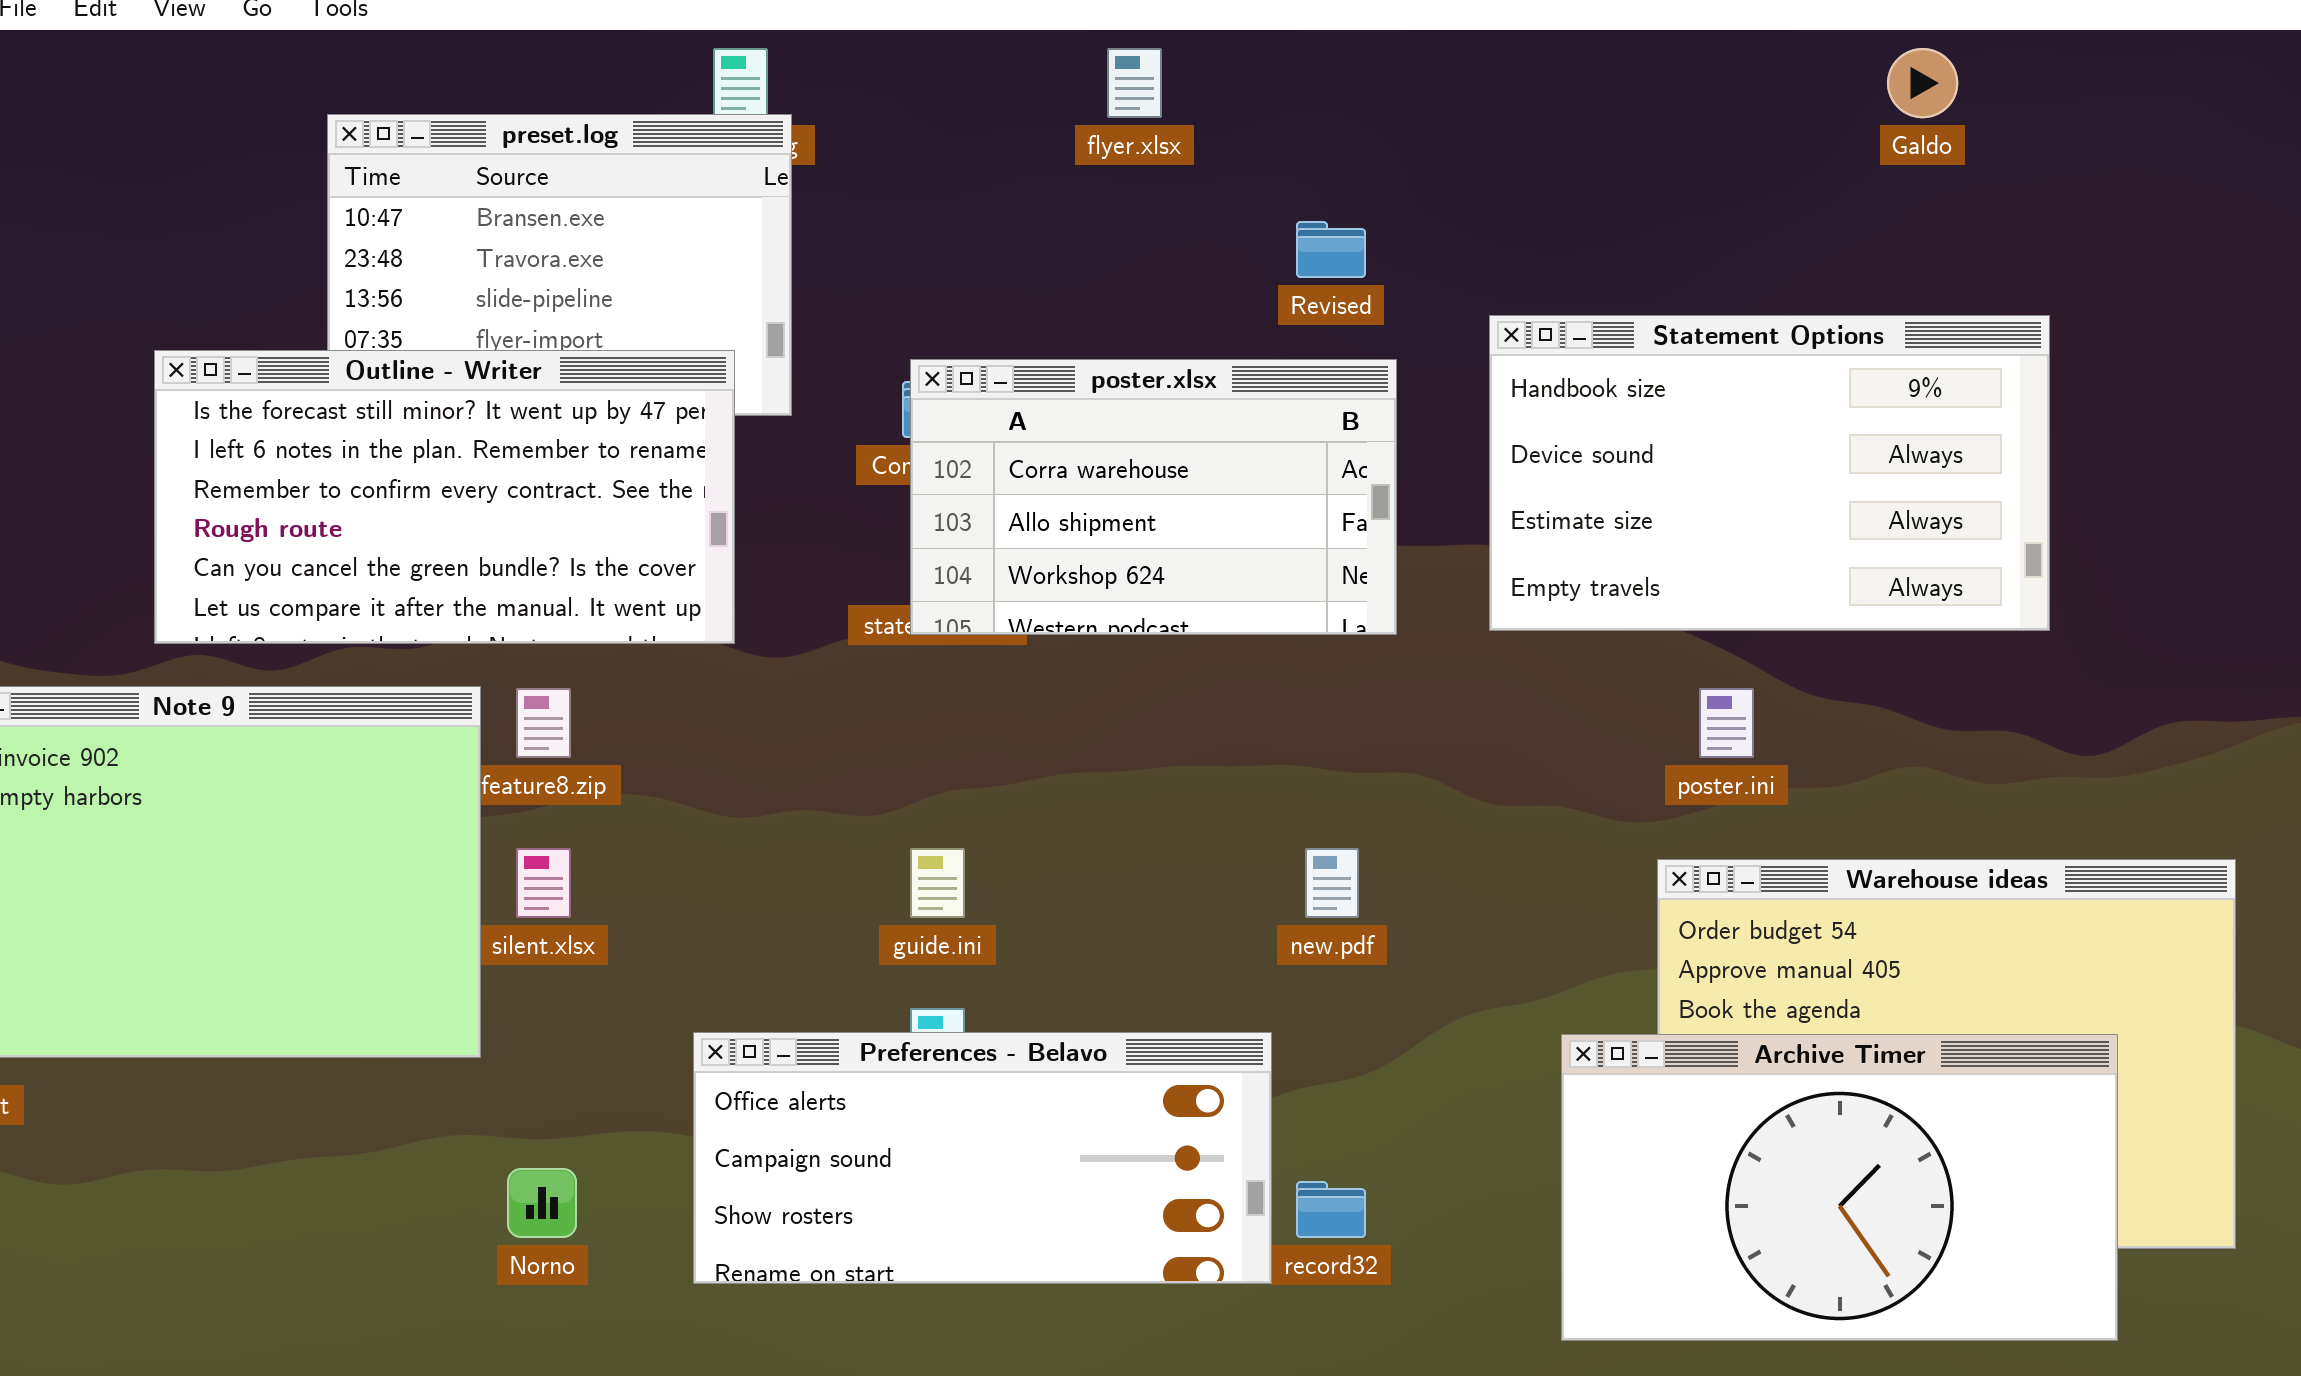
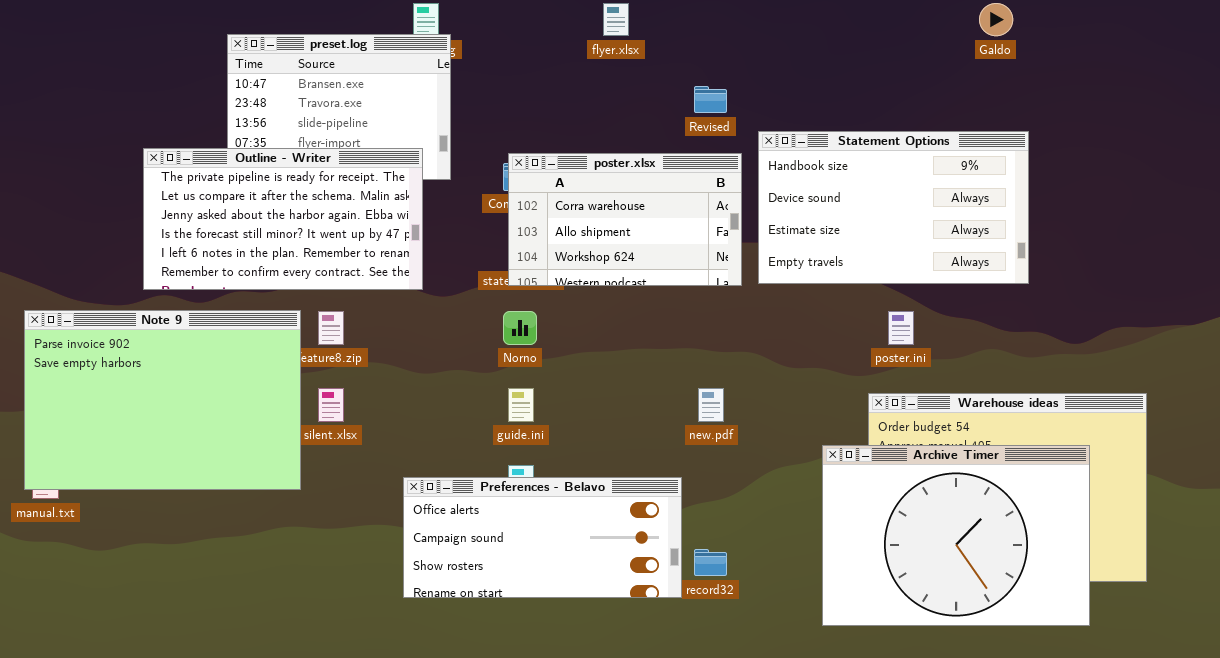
Statement Options: [1489,315,2050,631] -> [758,131,1029,284], moved
Outline - Writer: [154,350,735,644] -> [143,148,423,290], scrolled up 3 rows
Archive Timer: [1561,1034,2118,1341] -> [822,445,1090,626], resized
Norno: [507,1168,577,1238] -> [503,311,537,345], moved

